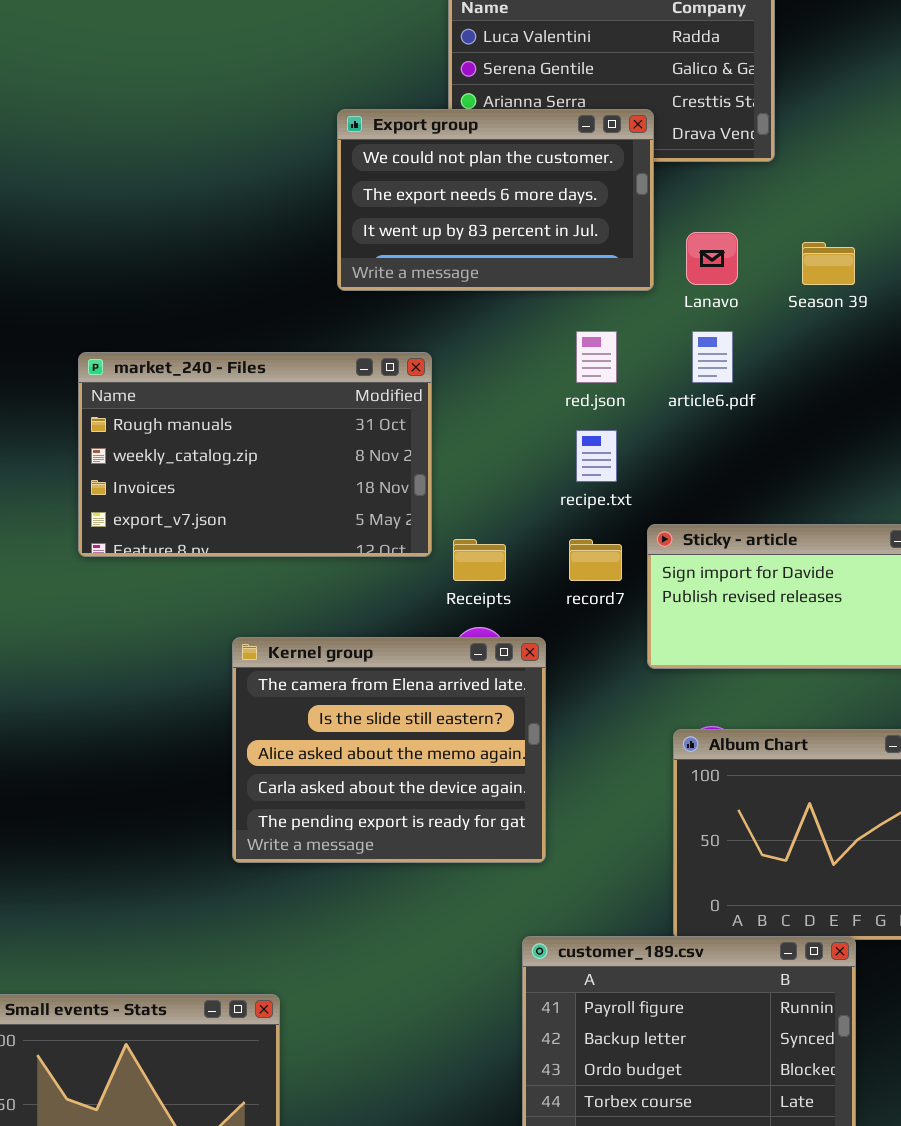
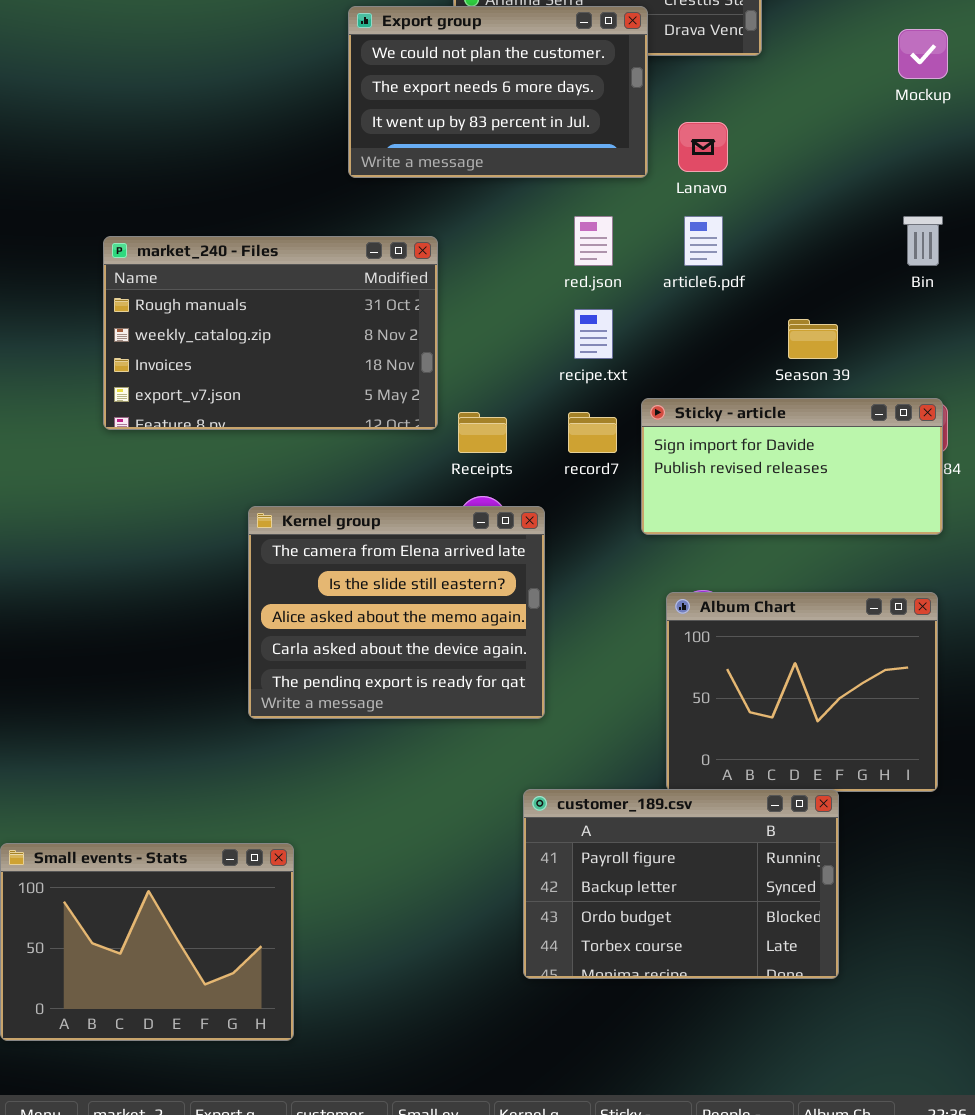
Season 39: [802,242,855,285] -> [788,319,838,359], moved

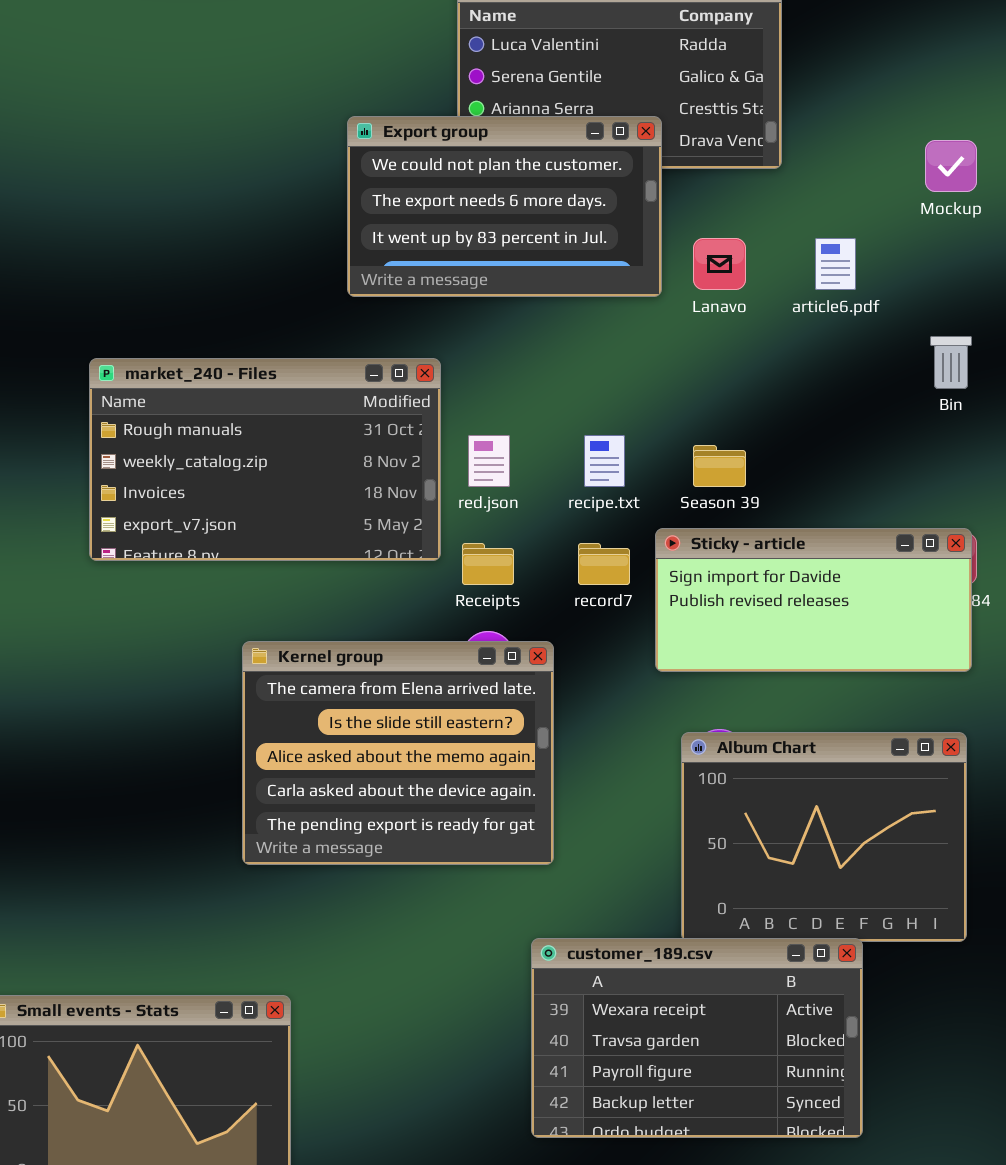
red.json: [574,216,613,266] -> [468,435,510,487], moved
article6.pdf: [684,216,723,266] -> [815,238,856,290], moved
Season 39: [788,319,838,359] -> [693,445,746,487], moved
customer_189.csv: [523,789,839,979] -> [531,938,863,1138], scrolled up 2 rows

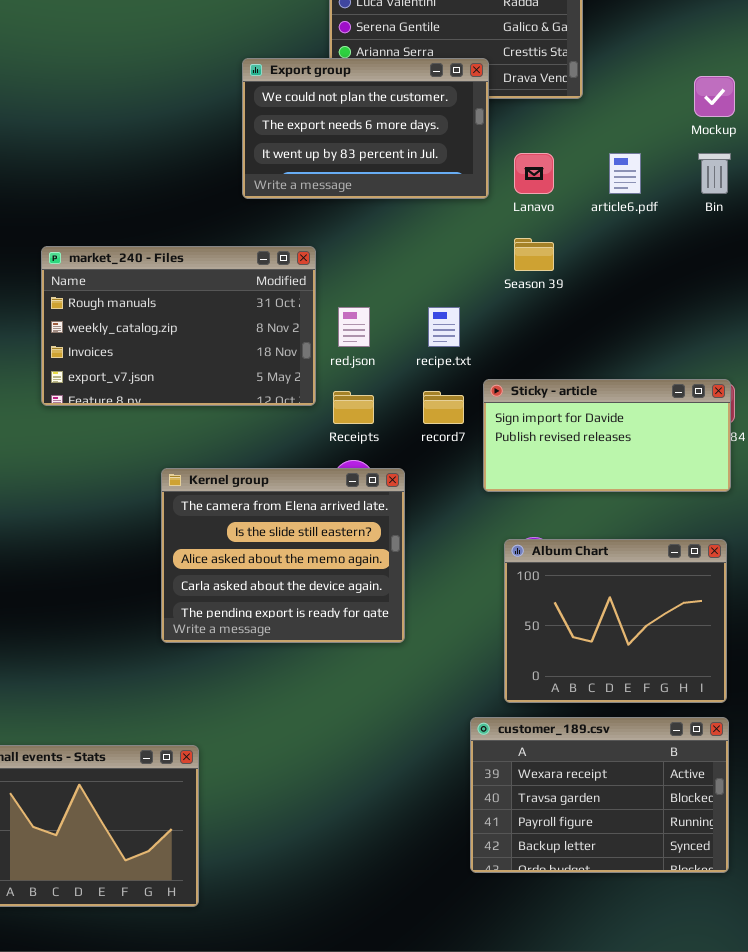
Bin: [930,336,972,389] -> [698,153,731,194], moved
Season 39: [693,445,746,487] -> [514,238,554,271], moved
customer_189.csv: [531,938,863,1138] -> [470,717,729,873], moved

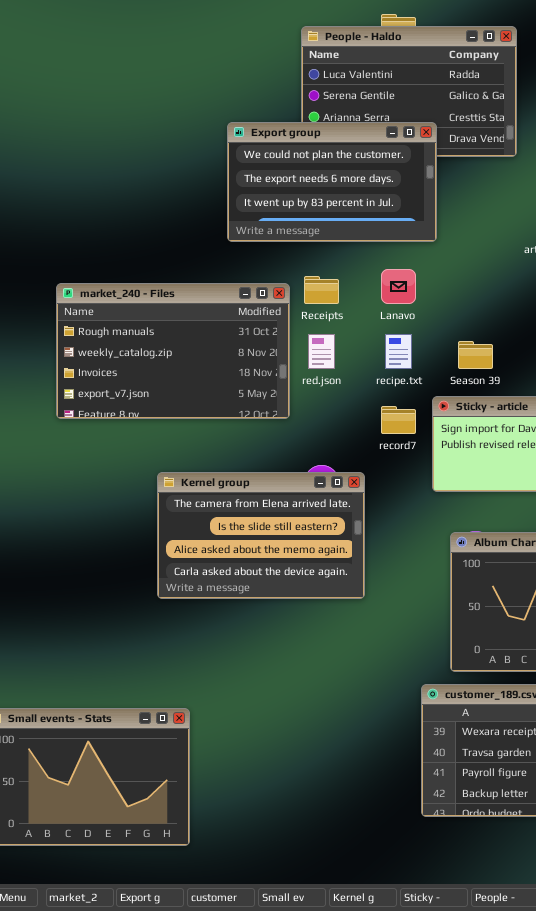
Lanavo: [514,153,554,194] -> [381,269,416,304], moved
Season 39: [514,238,554,271] -> [458,341,493,369], moved
Receipts: [333,391,374,424] -> [304,276,339,304], moved
Kernel group: [161,468,405,643] -> [157,472,365,599], resized

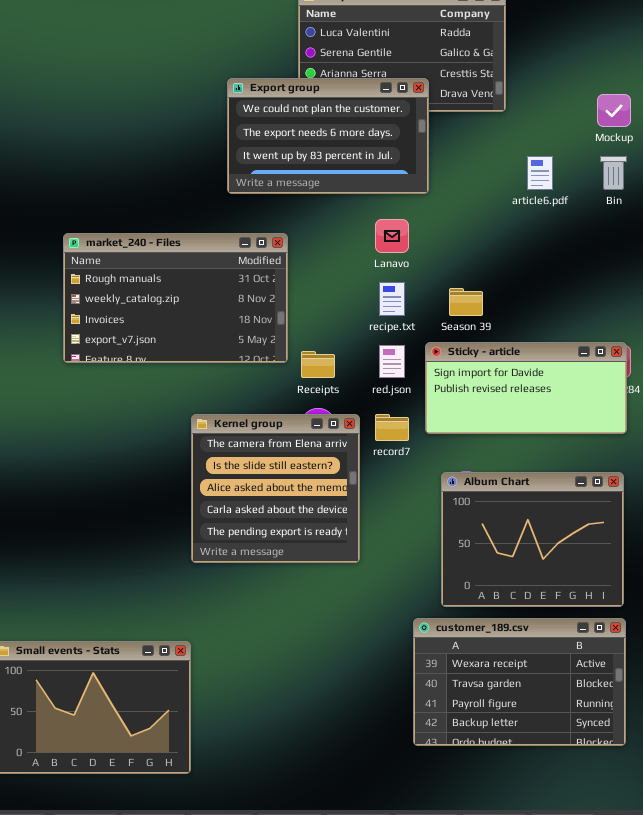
Receipts: [304,276,339,304] -> [301,351,335,378], moved
red.json: [308,334,335,369] -> [379,345,405,378], moved
record7: [381,406,416,434] -> [375,414,409,441], moved
Kernel group: [157,472,365,599] -> [191,414,360,563], resized

